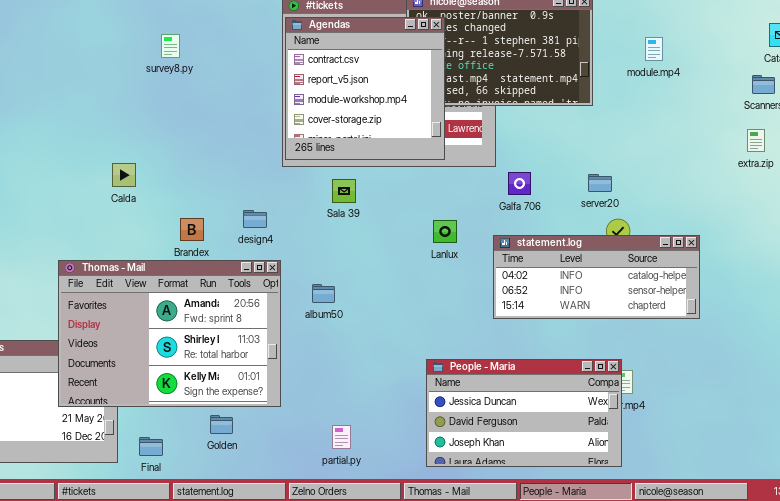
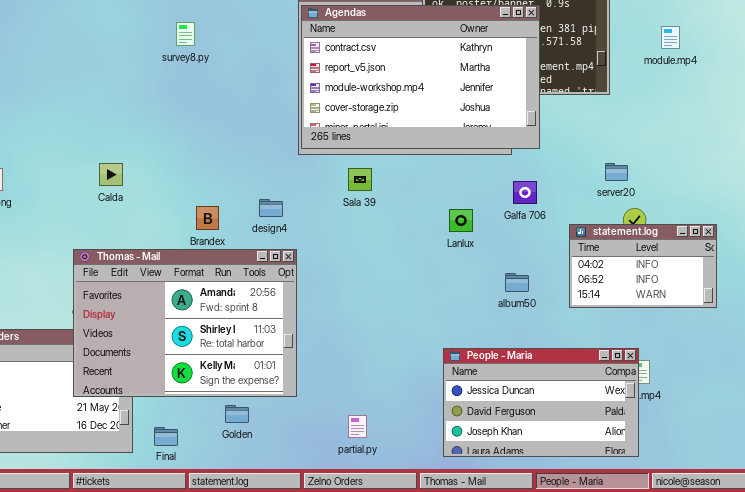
Agendas: [285,17,445,160] -> [301,5,540,149], resized
Calda: [112,163,136,187] -> [99,163,123,186], moved
Galfa 706: [508,172,531,195] -> [513,181,537,204], moved
statement.log: [493,235,700,319] -> [569,224,717,308], resized
album50: [312,284,335,303] -> [505,273,529,292], moved

